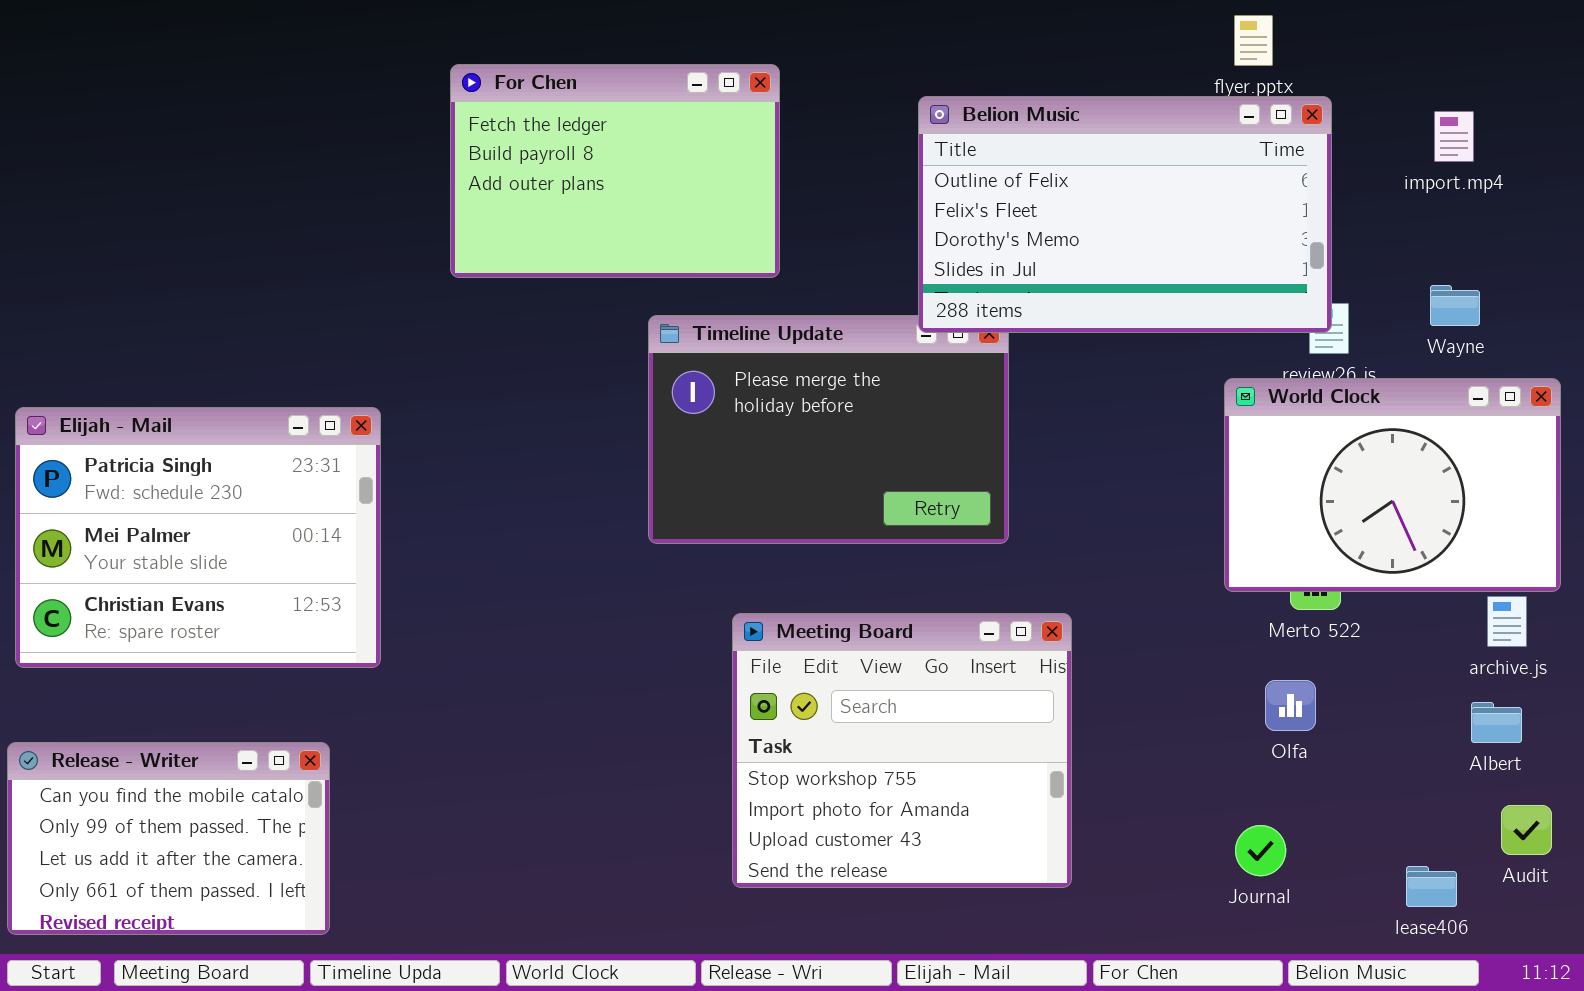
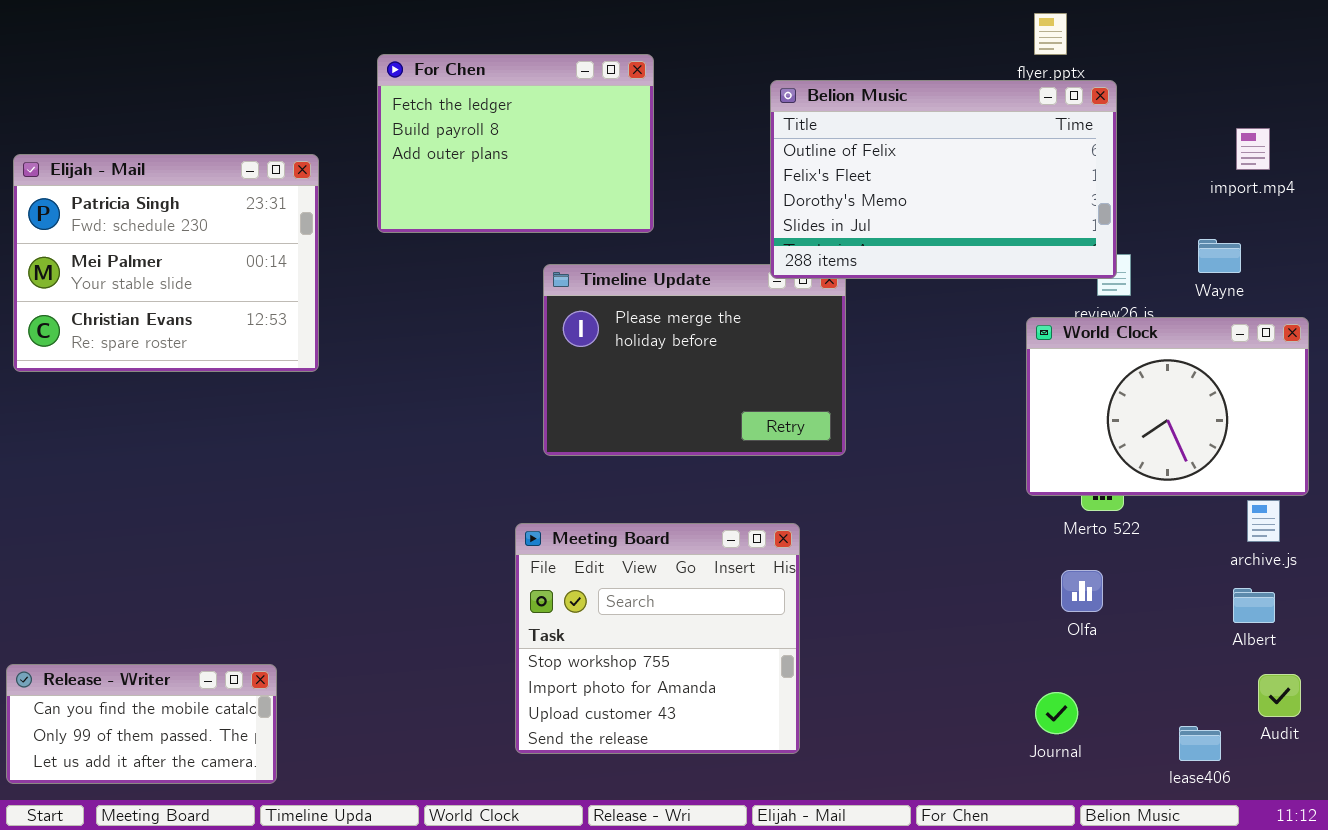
import.mp4: [1434,111,1474,162] -> [1236,128,1270,170], moved
Elijah - Mail: [15,407,381,668] -> [13,154,319,372], moved
Meeting Board: [732,613,1072,888] -> [515,523,800,754], moved
Release - Writer: [7,742,330,935] -> [6,664,277,784], resized

